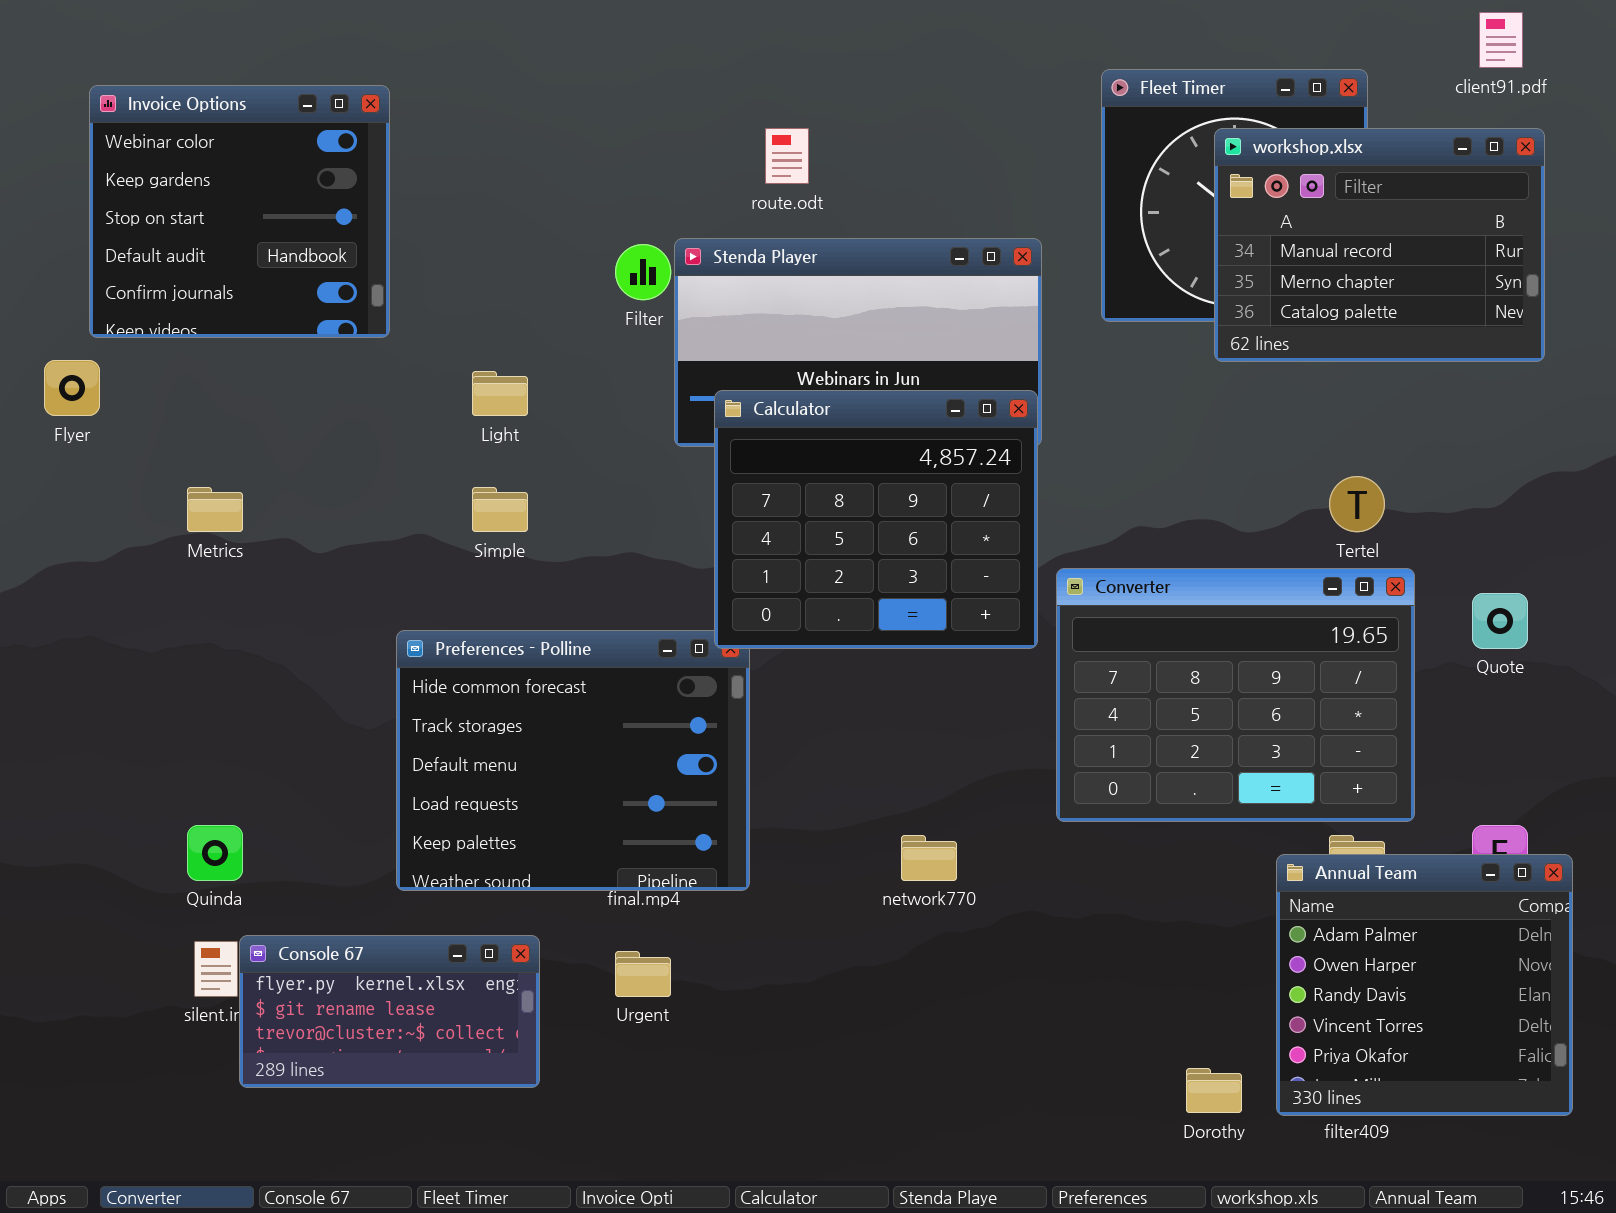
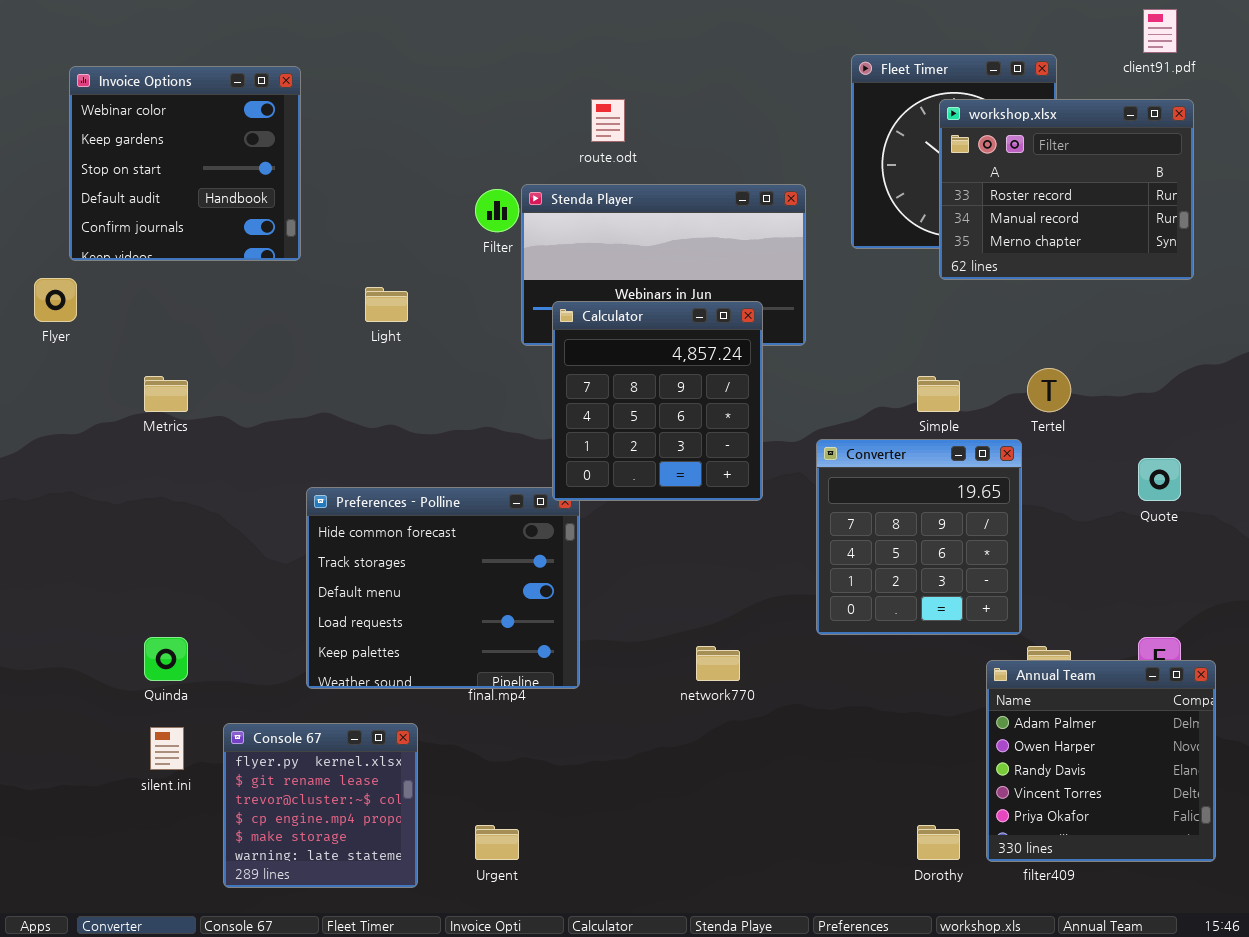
workshop.xlsx: [1214,128,1545,362] -> [939,99,1194,280], scrolled up 1 row
Calculator: [714,390,1038,649] -> [552,301,763,501], resized
Simple: [472,487,528,532] -> [917,376,960,412], moved
Converter: [1056,568,1415,822] -> [816,439,1022,635], resized
Console 67: [239,935,540,1088] -> [223,723,418,888], resized
Urgent: [615,951,671,997] -> [475,825,519,860], moved

